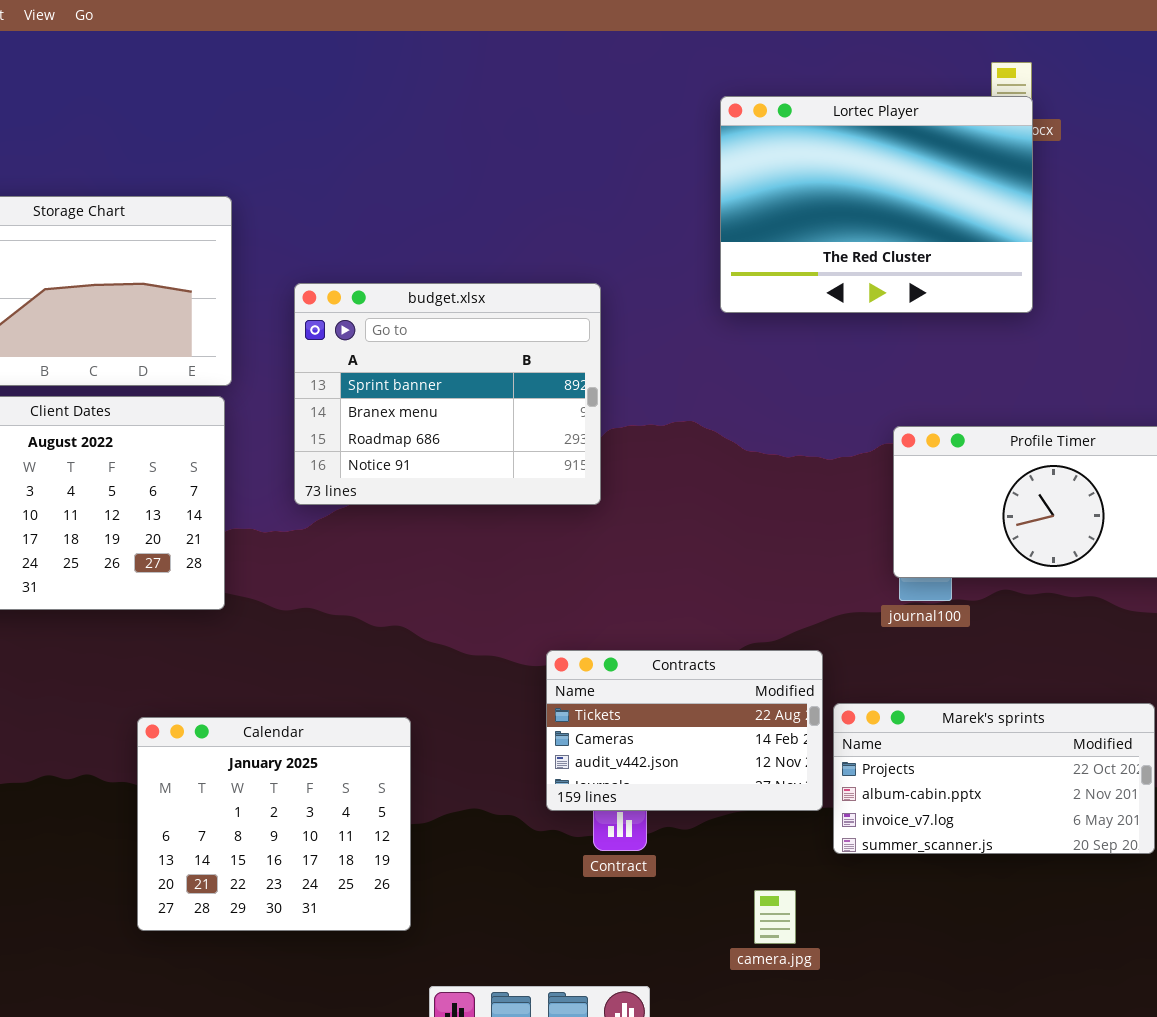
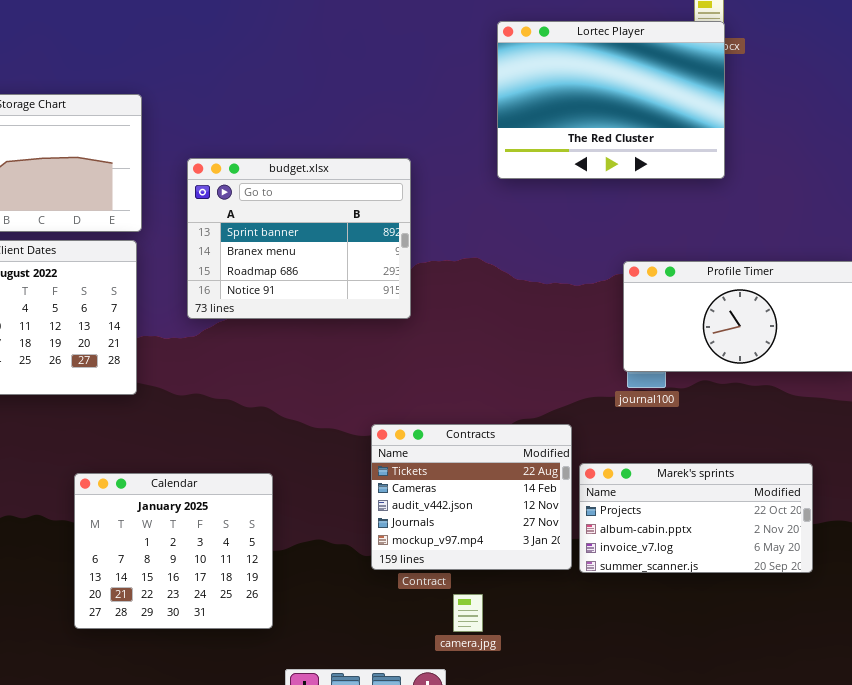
Contracts: [546,650,823,811] -> [371,424,572,570], resized
camera.jpg: [754,890,796,944] -> [453,594,483,632], moved

